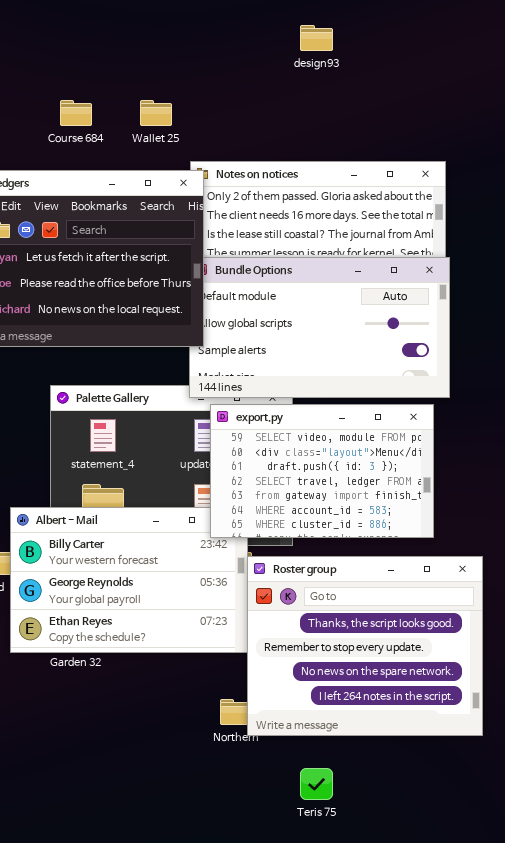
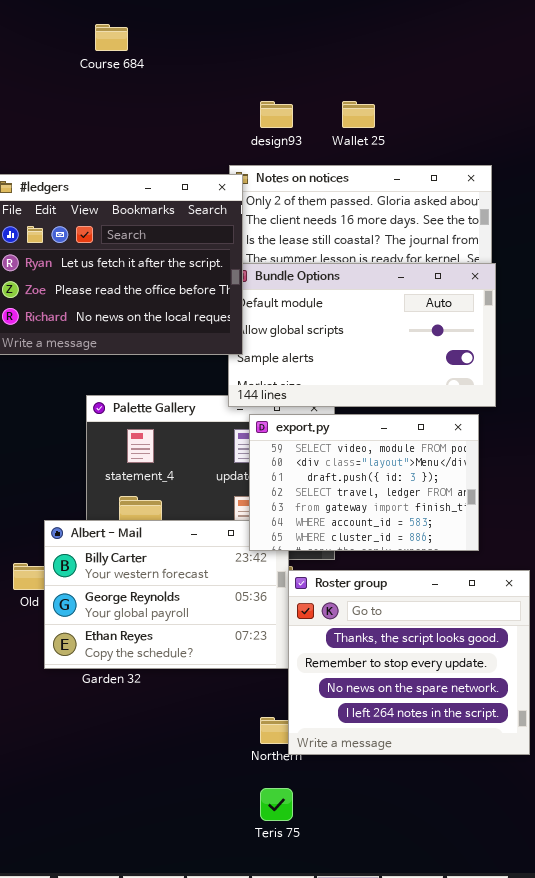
design93: [300,25,333,51] -> [260,101,293,128], moved
Course 684: [60,100,92,126] -> [95,24,128,51], moved
Wallet 25: [140,100,172,126] -> [342,101,375,128], moved
Teris 75: [300,768,333,800] -> [260,788,293,821], moved

